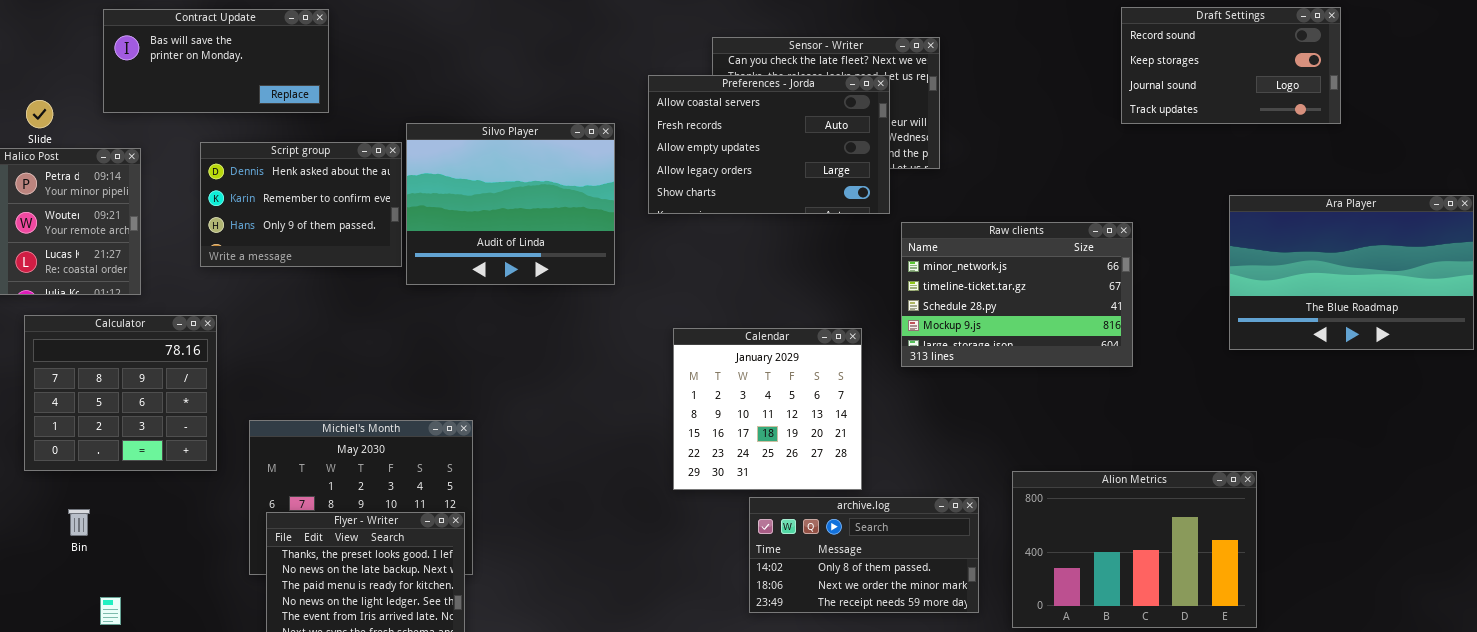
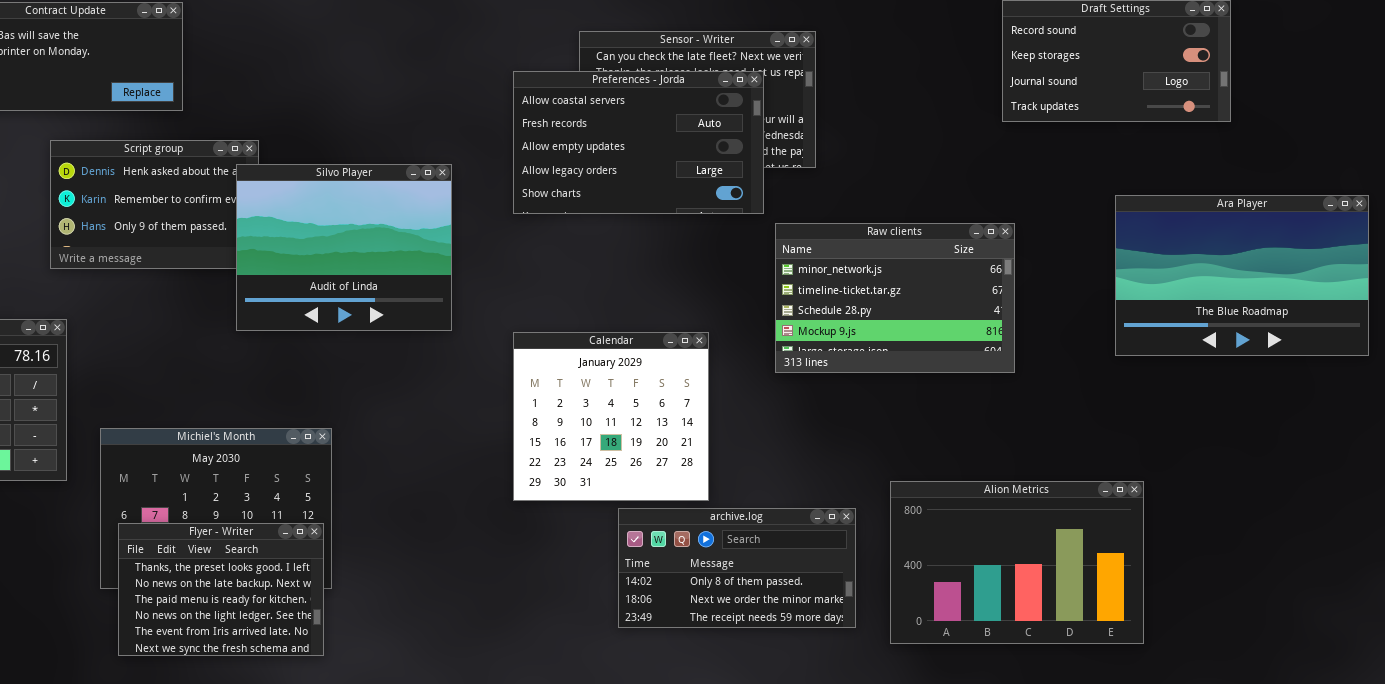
Silvo Player: [406,123,615,285] -> [236,164,452,331], moved
Calendar: [673,328,862,490] -> [513,332,709,501], moved

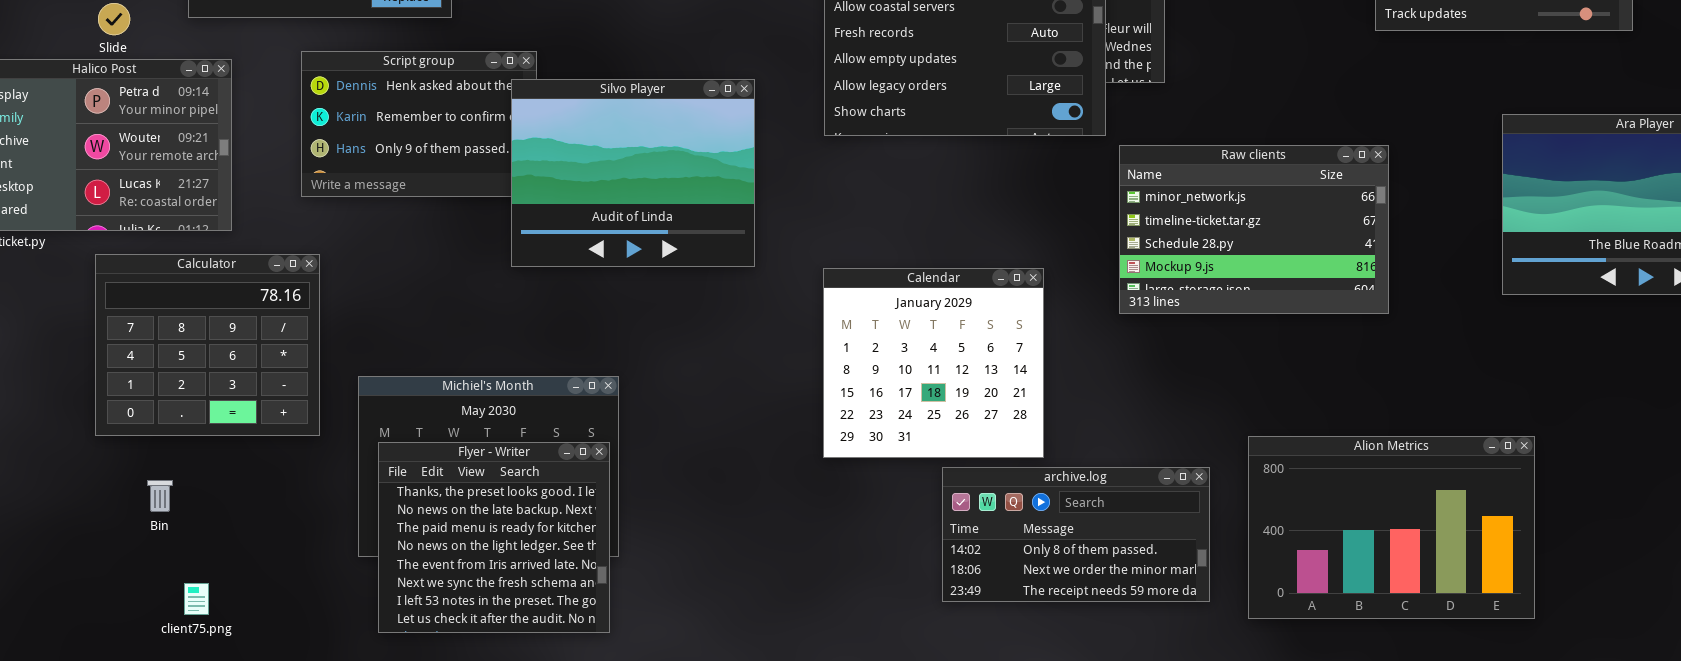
Flyer - Writer: [118,523,324,656] -> [378,442,610,633], resized

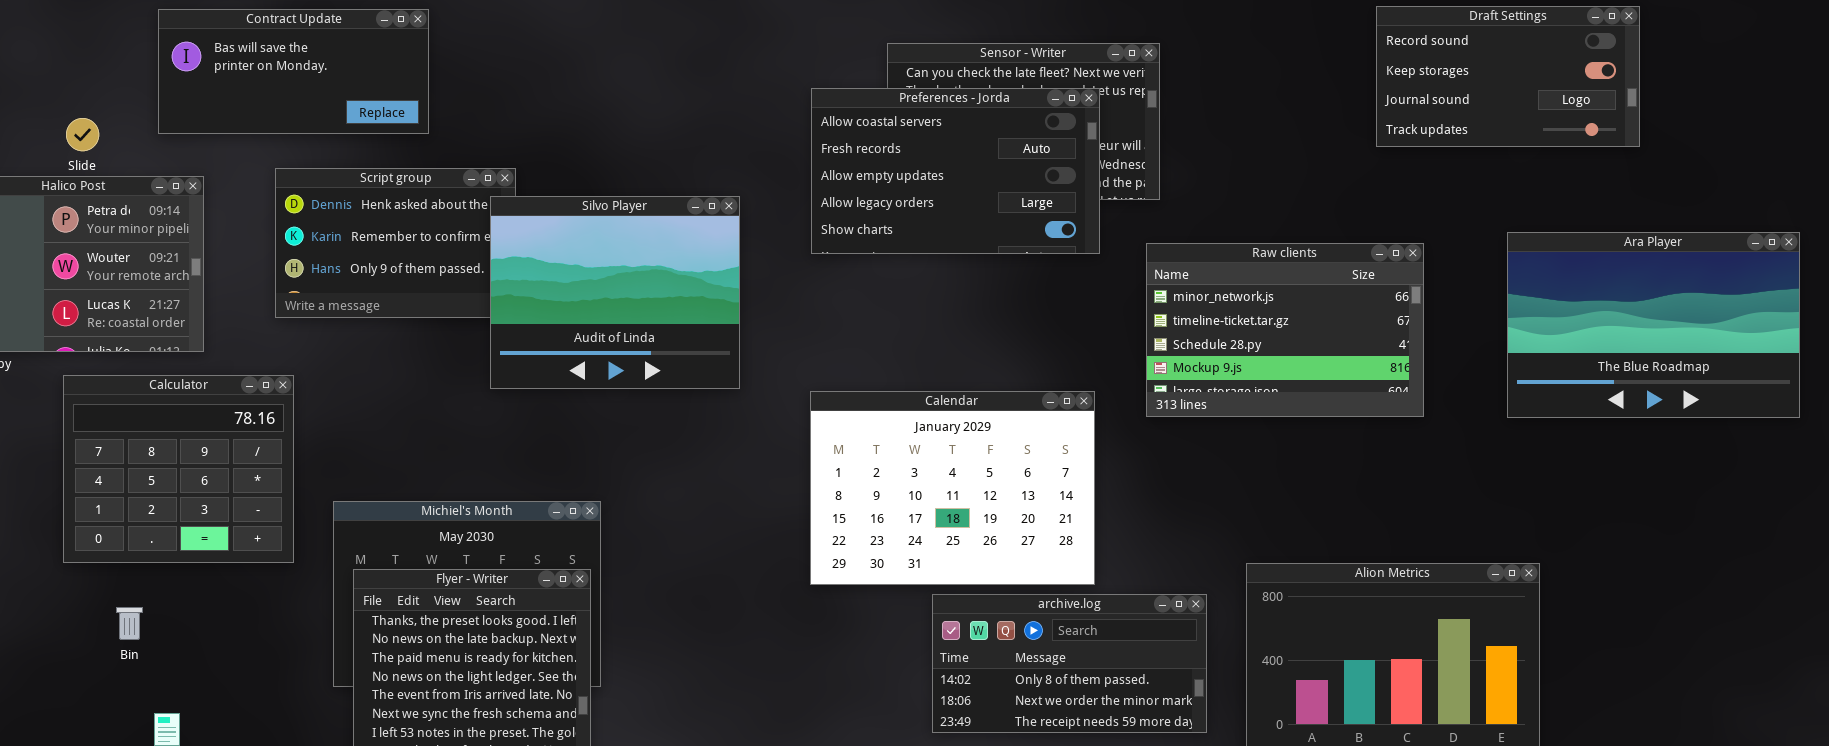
Raw clients: [1119,145,1389,314] -> [1146,243,1424,417], moved
Calendar: [823,268,1044,458] -> [810,391,1095,585], resized

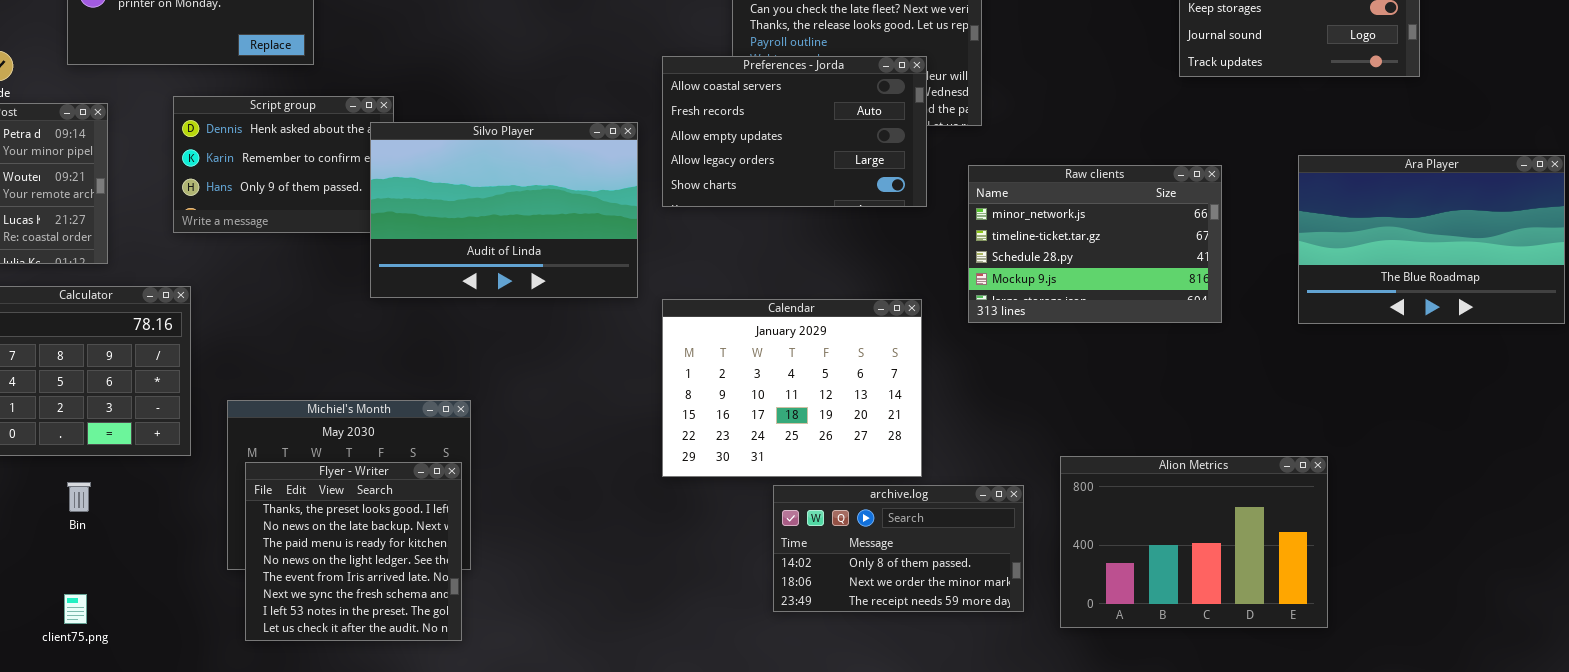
Preferences - Jorda: [811,88,1100,254] -> [662,56,927,207], moved
Silvo Player: [490,196,740,389] -> [370,122,638,298], resized
Bin: [116,607,143,640] -> [67,482,91,512], moved

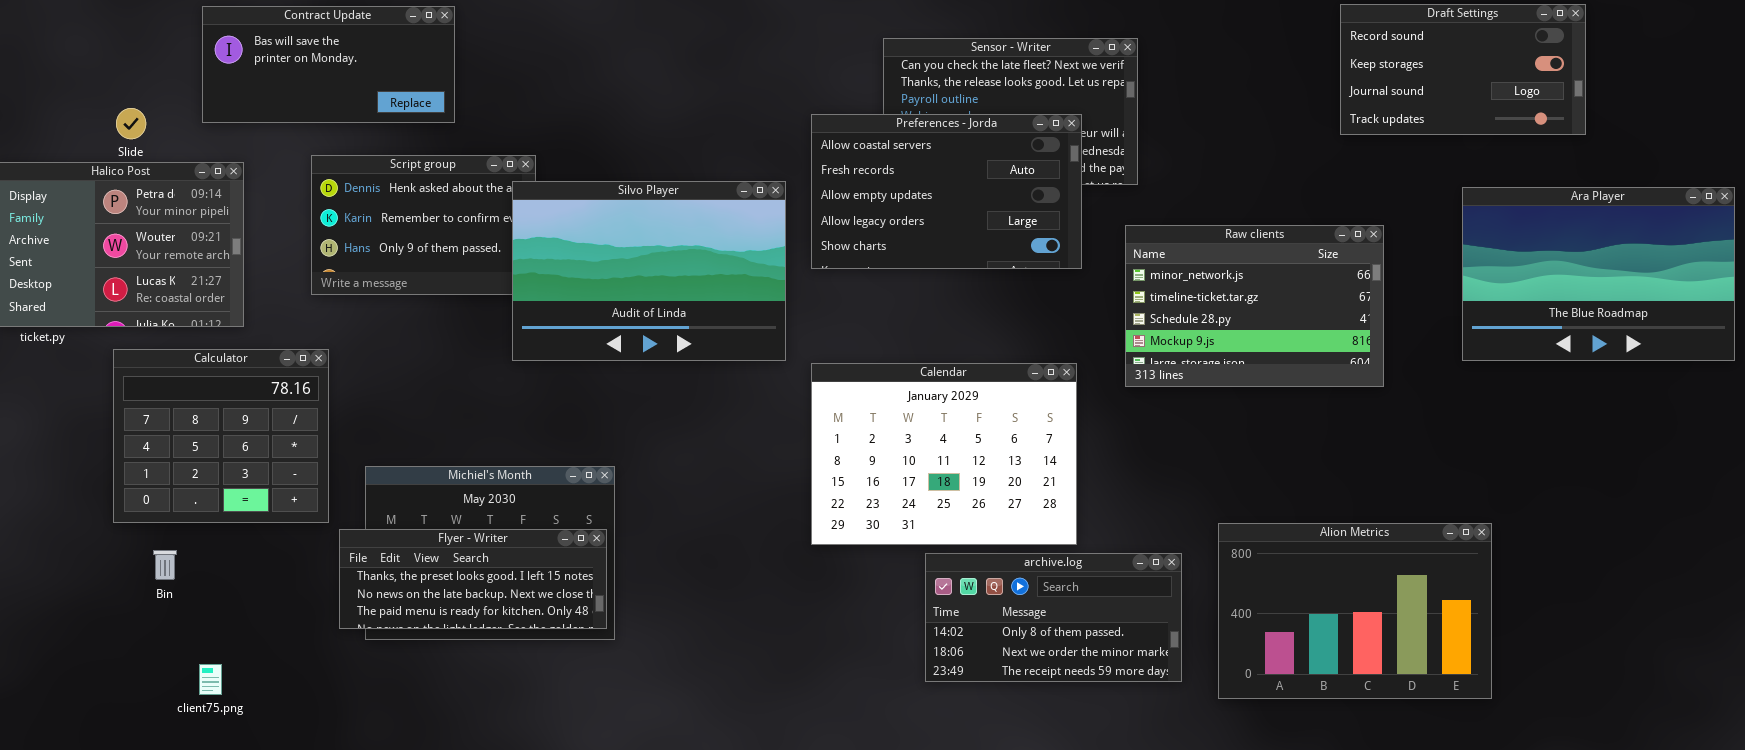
Ara Player: [1298,155,1565,324] -> [1462,187,1735,361], moved
Flyer - Writer: [245,462,462,641] -> [339,529,607,629], resized
Bin: [67,482,91,512] -> [153,550,177,580], moved

